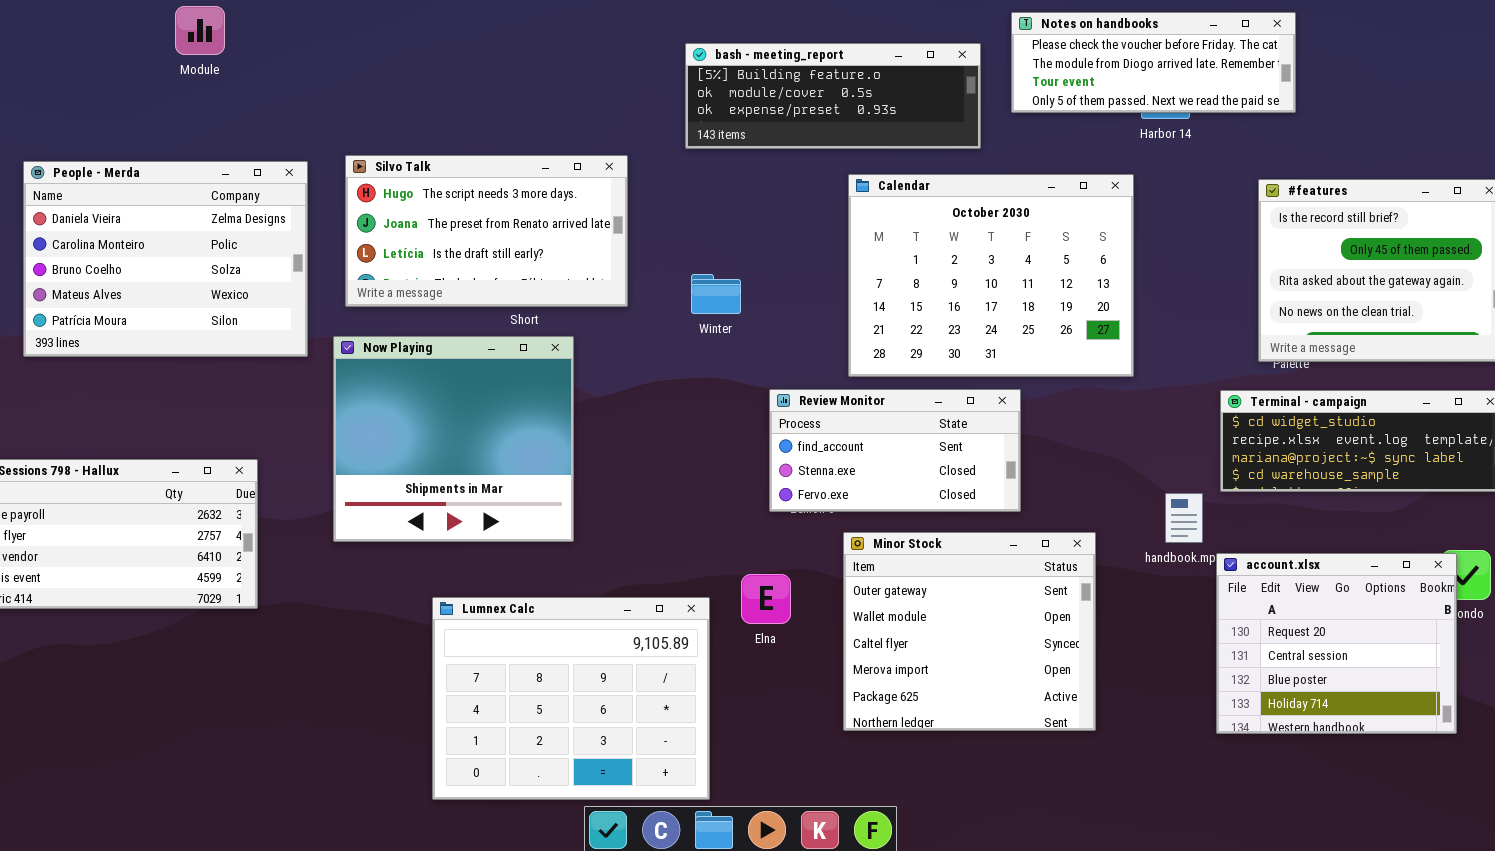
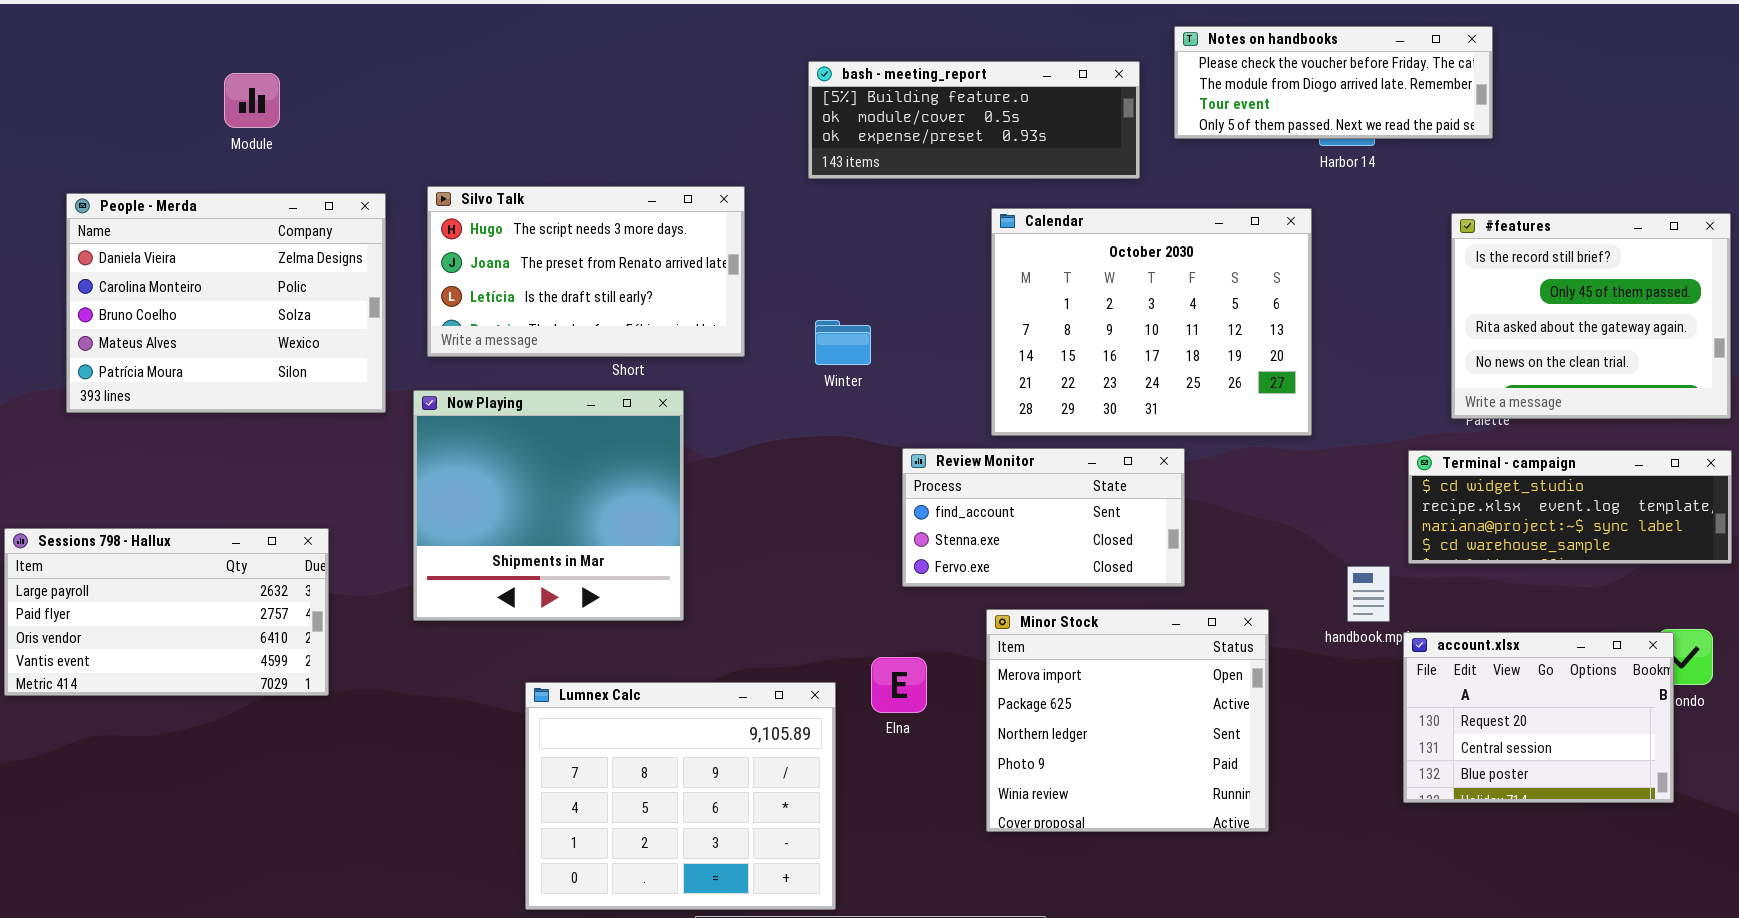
Module: [175,6,225,55] -> [224,73,280,128], moved
Minor Stock: [843,532,1096,731] -> [986,609,1269,832], scrolled down 3 rows
account.xlsx: [1216,553,1457,734] -> [1403,632,1674,803], resized

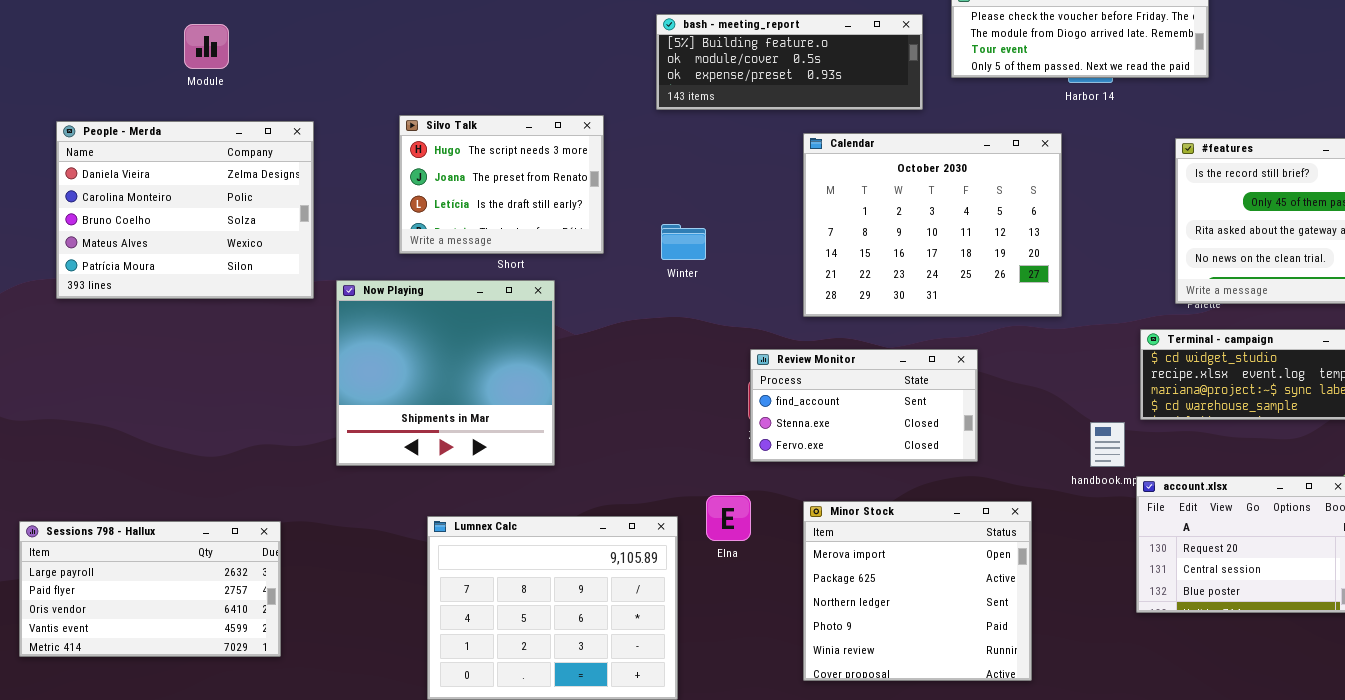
Silvo Talk: [427,186,745,357] -> [399,115,604,254], resized
Review Monitor: [902,448,1185,587] -> [750,349,978,462], moved
Sessions 798 - Hallux: [4,528,329,696] -> [19,521,281,657], moved
Minor Stock: [986,609,1269,832] -> [803,501,1032,681], moved

